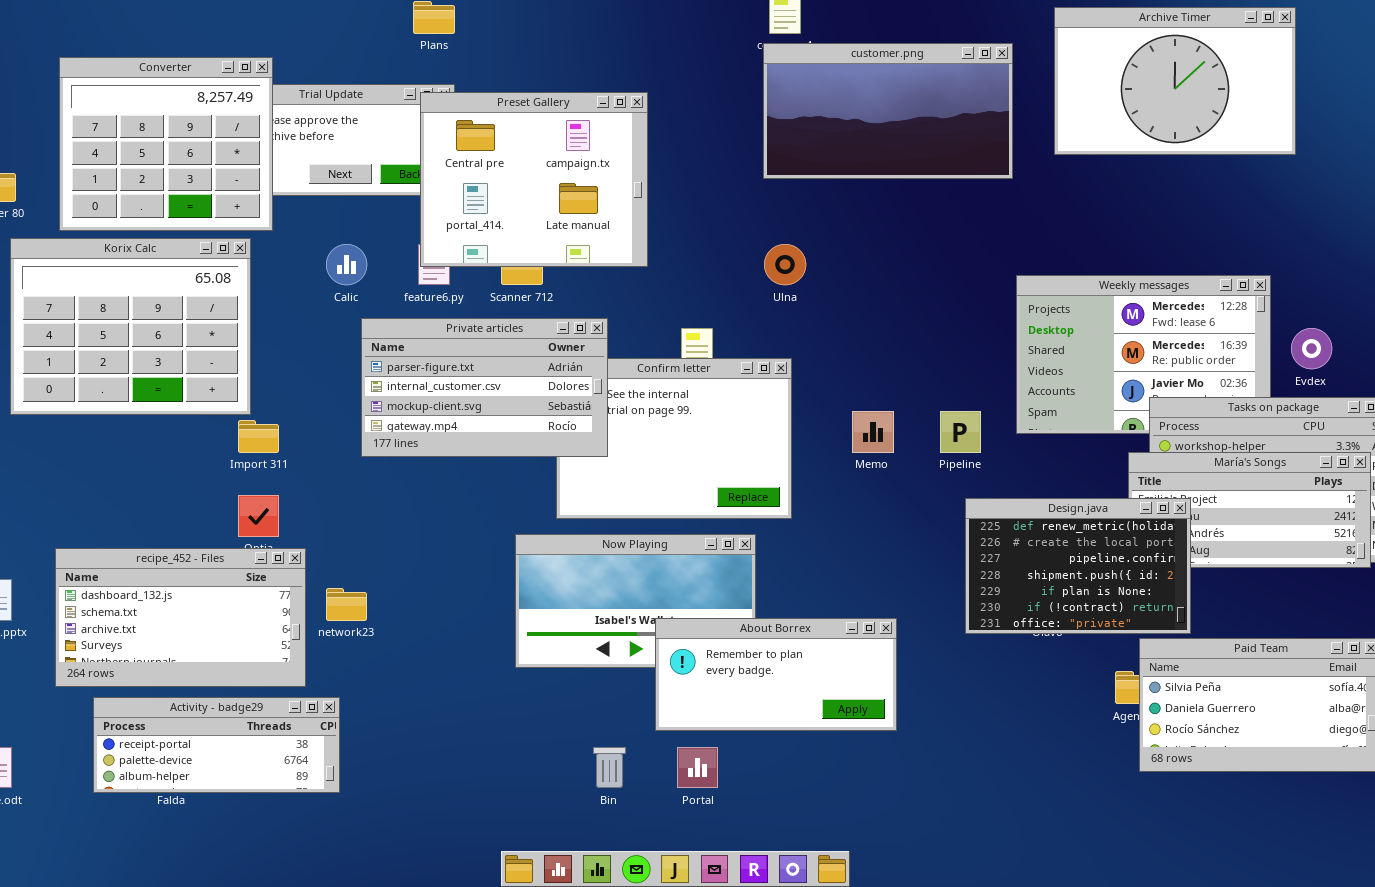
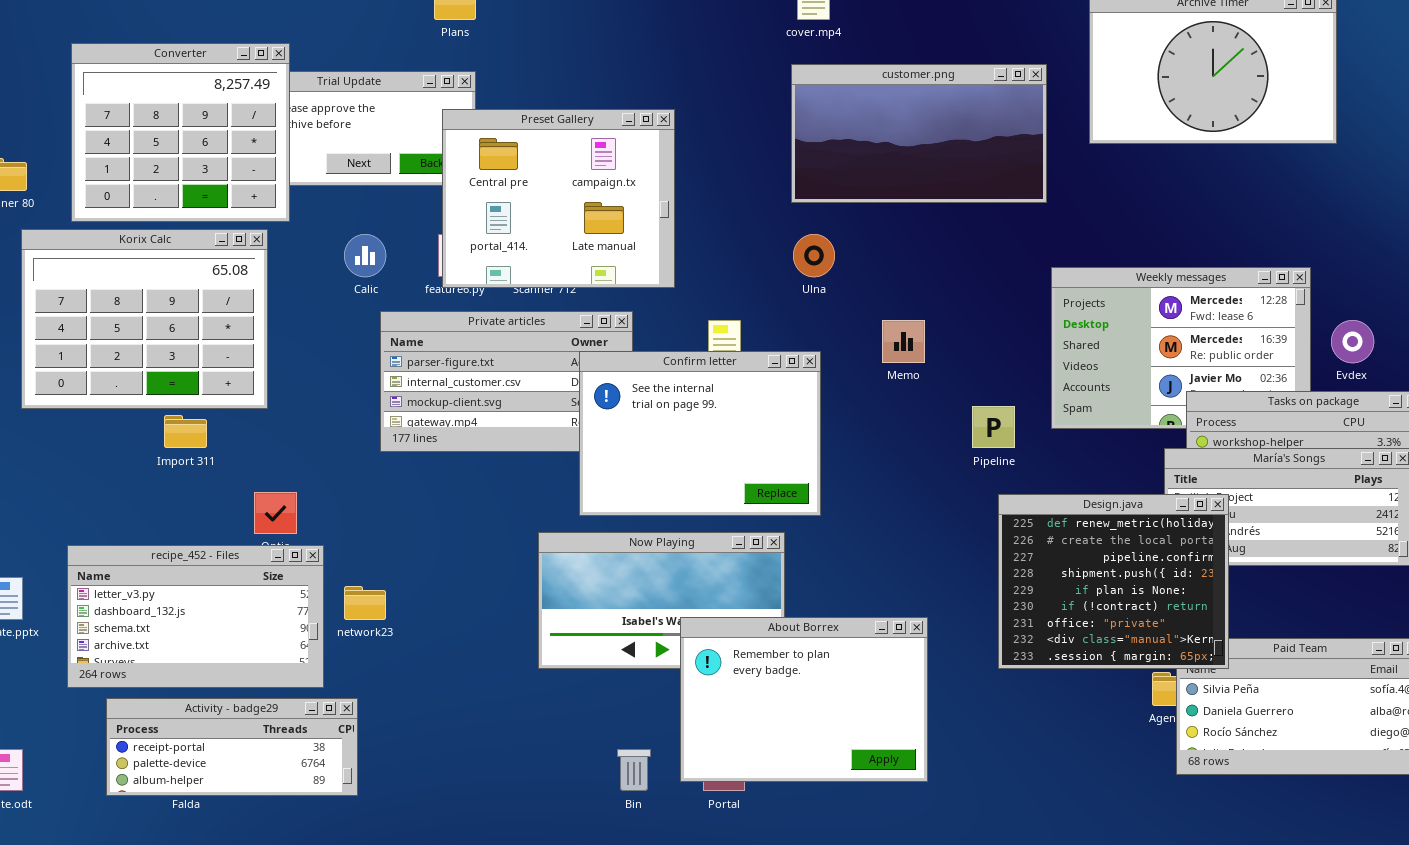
customer.png: [763,43,1013,179] -> [791,64,1047,203], moved
Preset Gallery: [420,92,648,267] -> [442,109,675,288], moved
Confirm letter: [556,358,792,519] -> [579,351,821,516], raised
Memo: [852,411,894,453] -> [882,320,925,363], moved
Import 311: [238,420,279,453] -> [164,415,207,448], moved
Design.java: [965,498,1191,634] -> [998,494,1229,669], resized
recipe_452 - Files: [55,548,306,687] -> [67,545,324,688], scrolled up 1 row
About Borrex: [655,618,897,731] -> [680,617,928,782], resized

